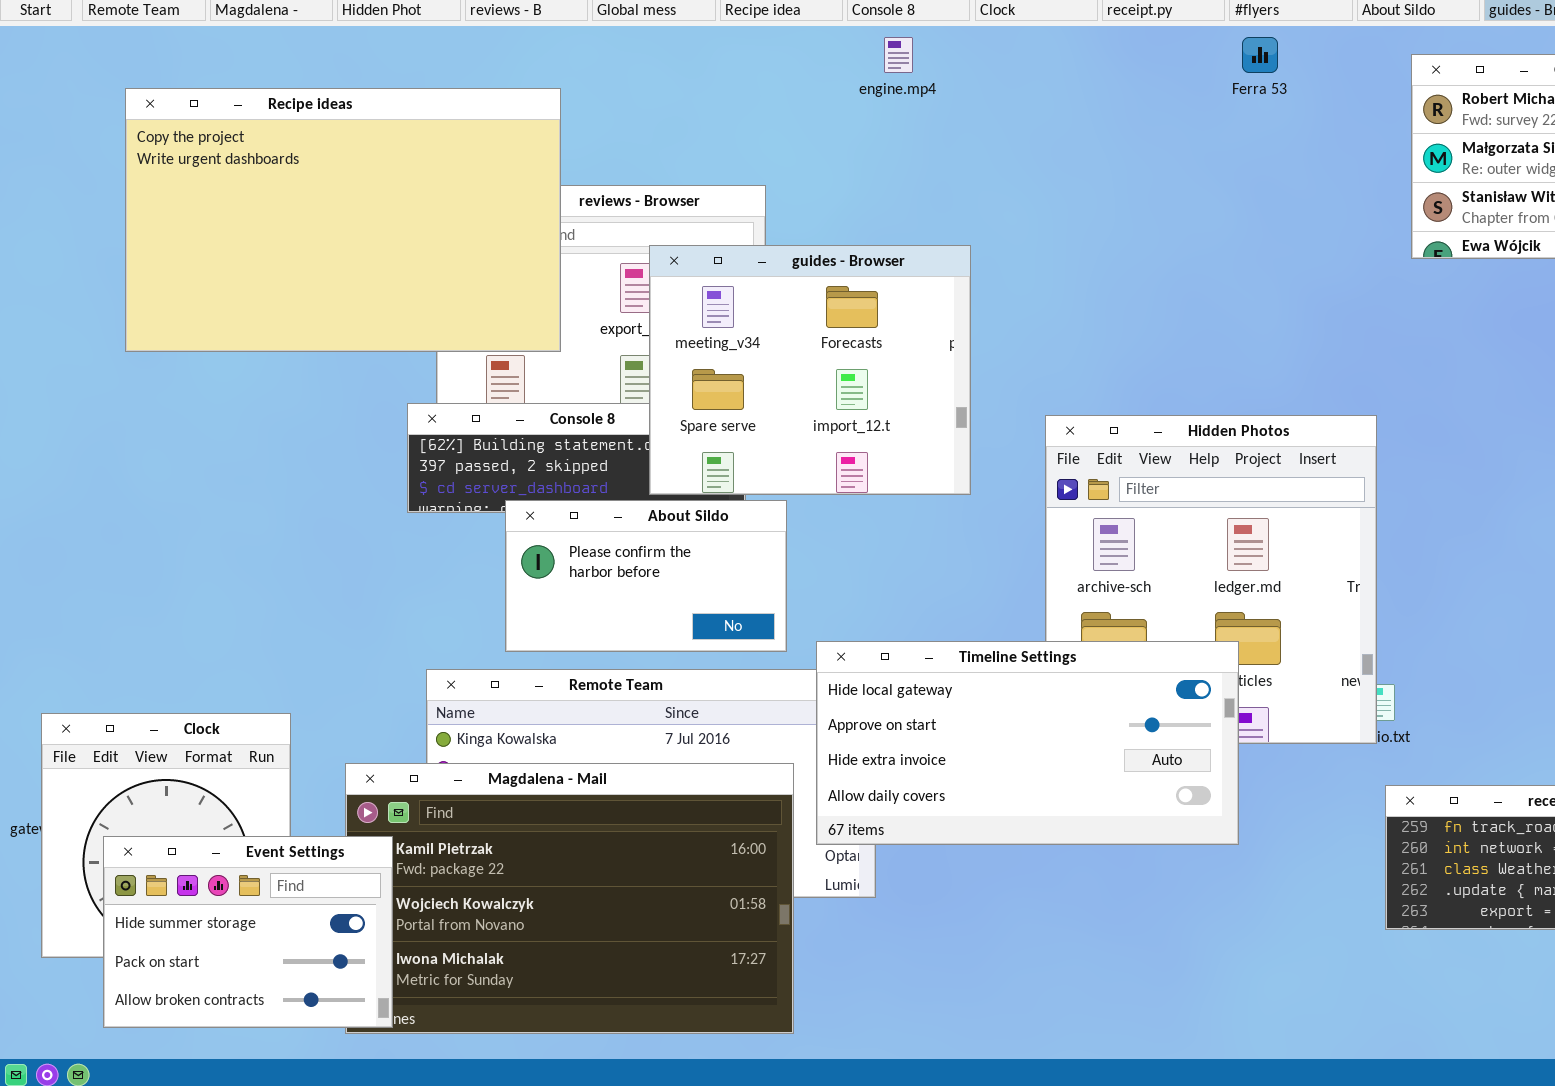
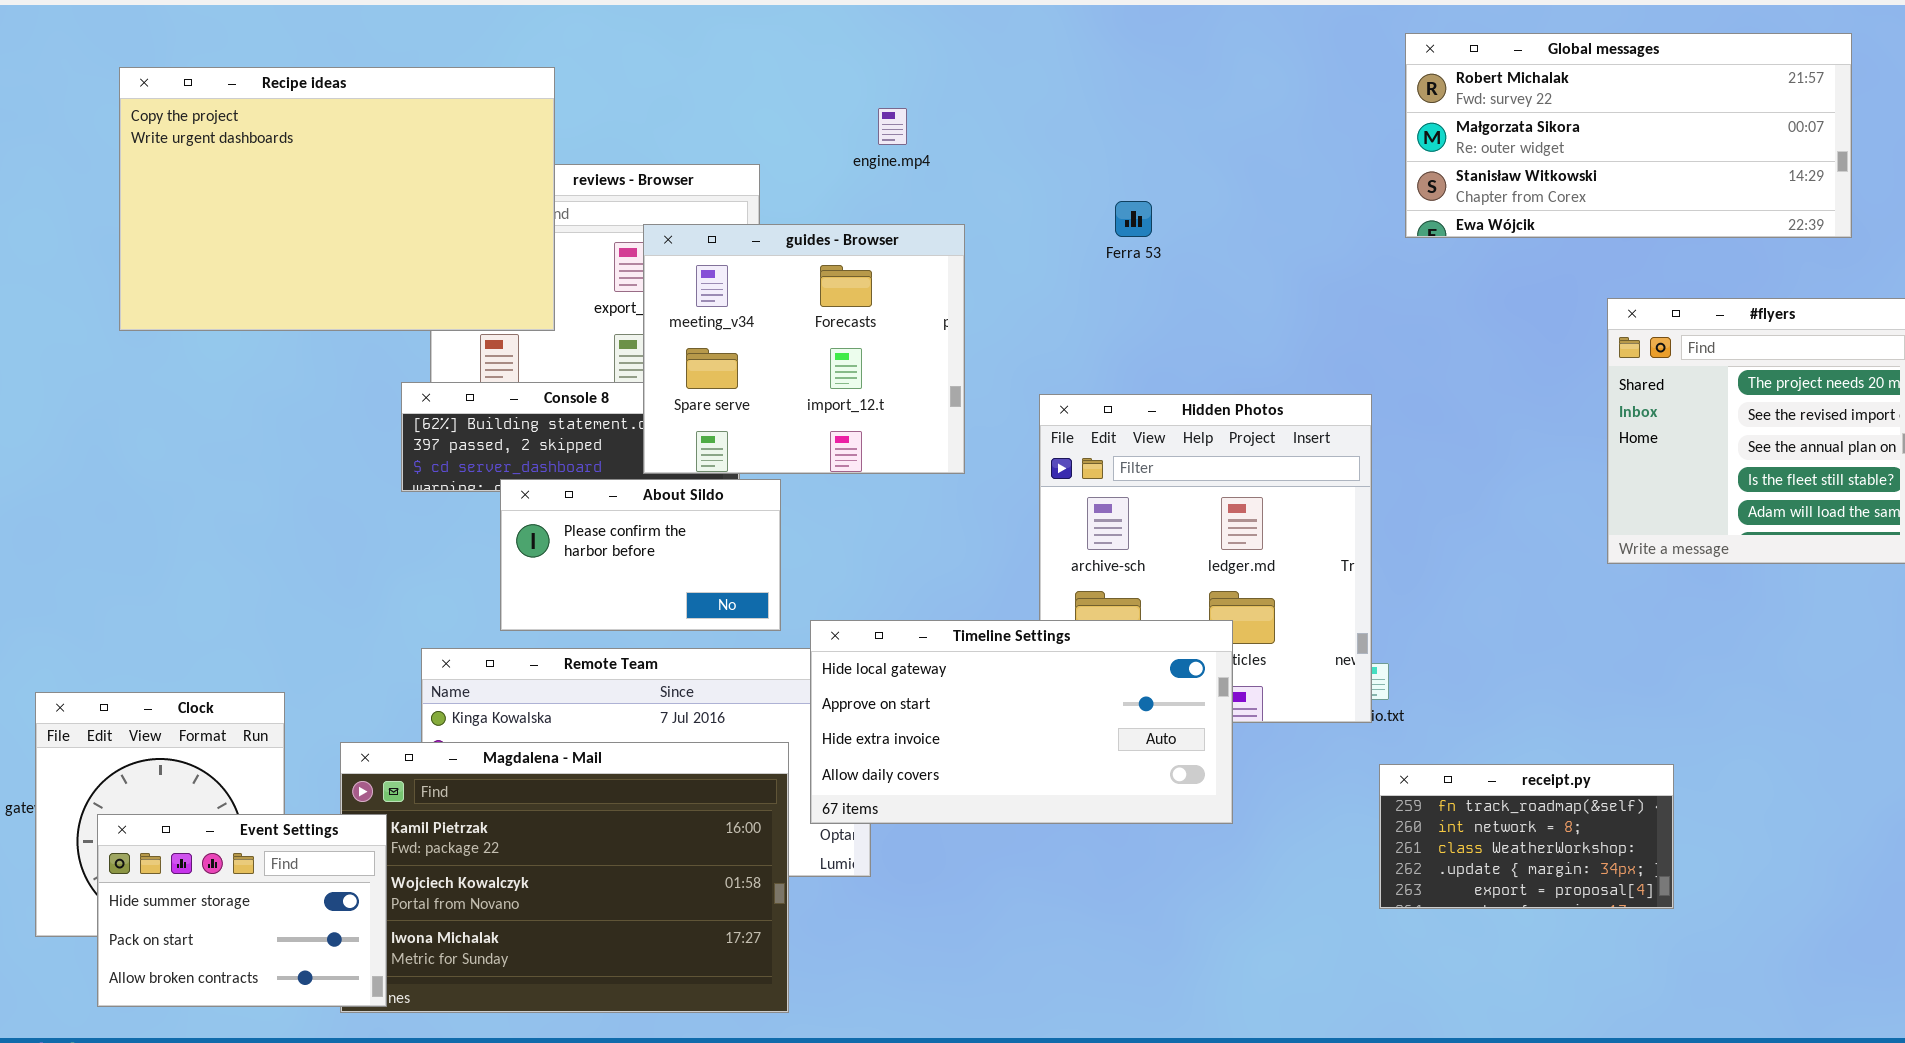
engine.mp4: [884,37,913,73] -> [878,108,907,145], moved
Ferra 53: [1242,37,1278,73] -> [1115,201,1152,237], moved

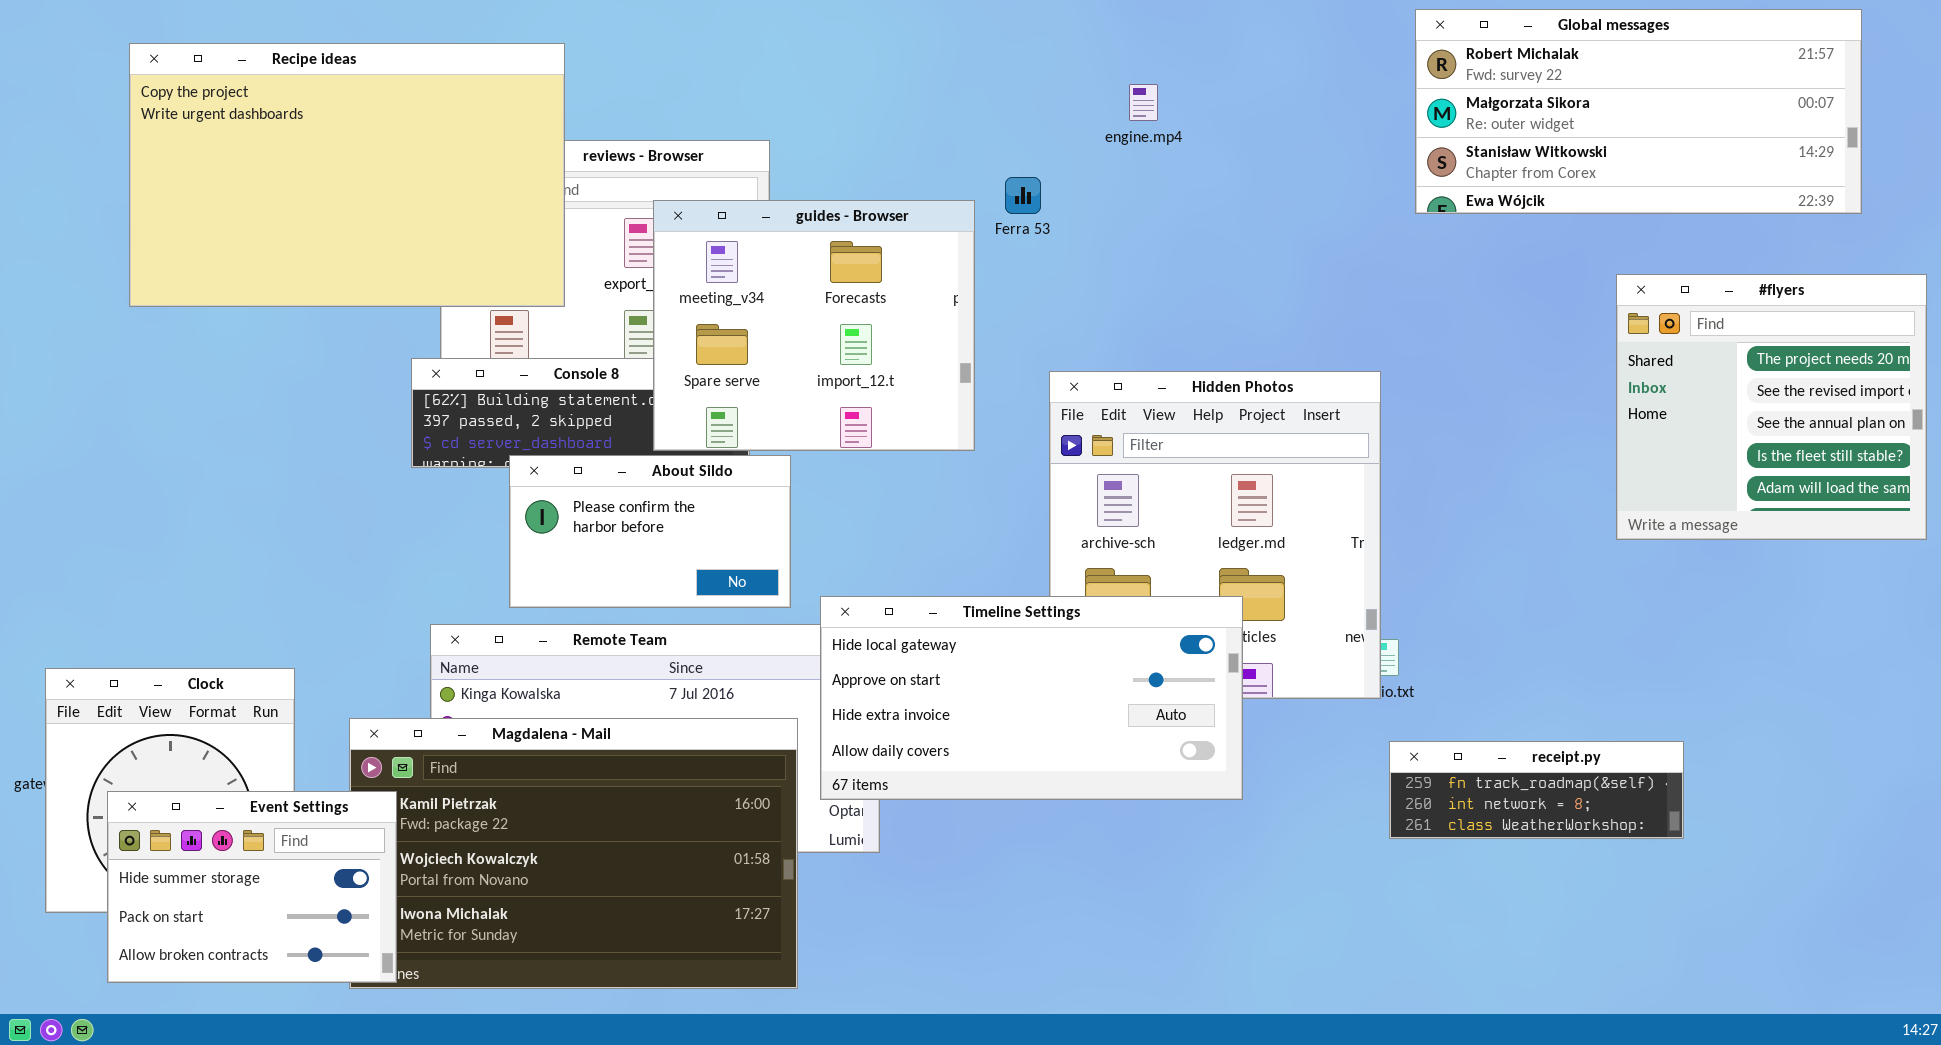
engine.mp4: [878,108,907,145] -> [1129,84,1158,121], moved
Ferra 53: [1115,201,1152,237] -> [1005,177,1041,214], moved
receipt.py: [1379,764,1674,909] -> [1389,741,1684,839], resized

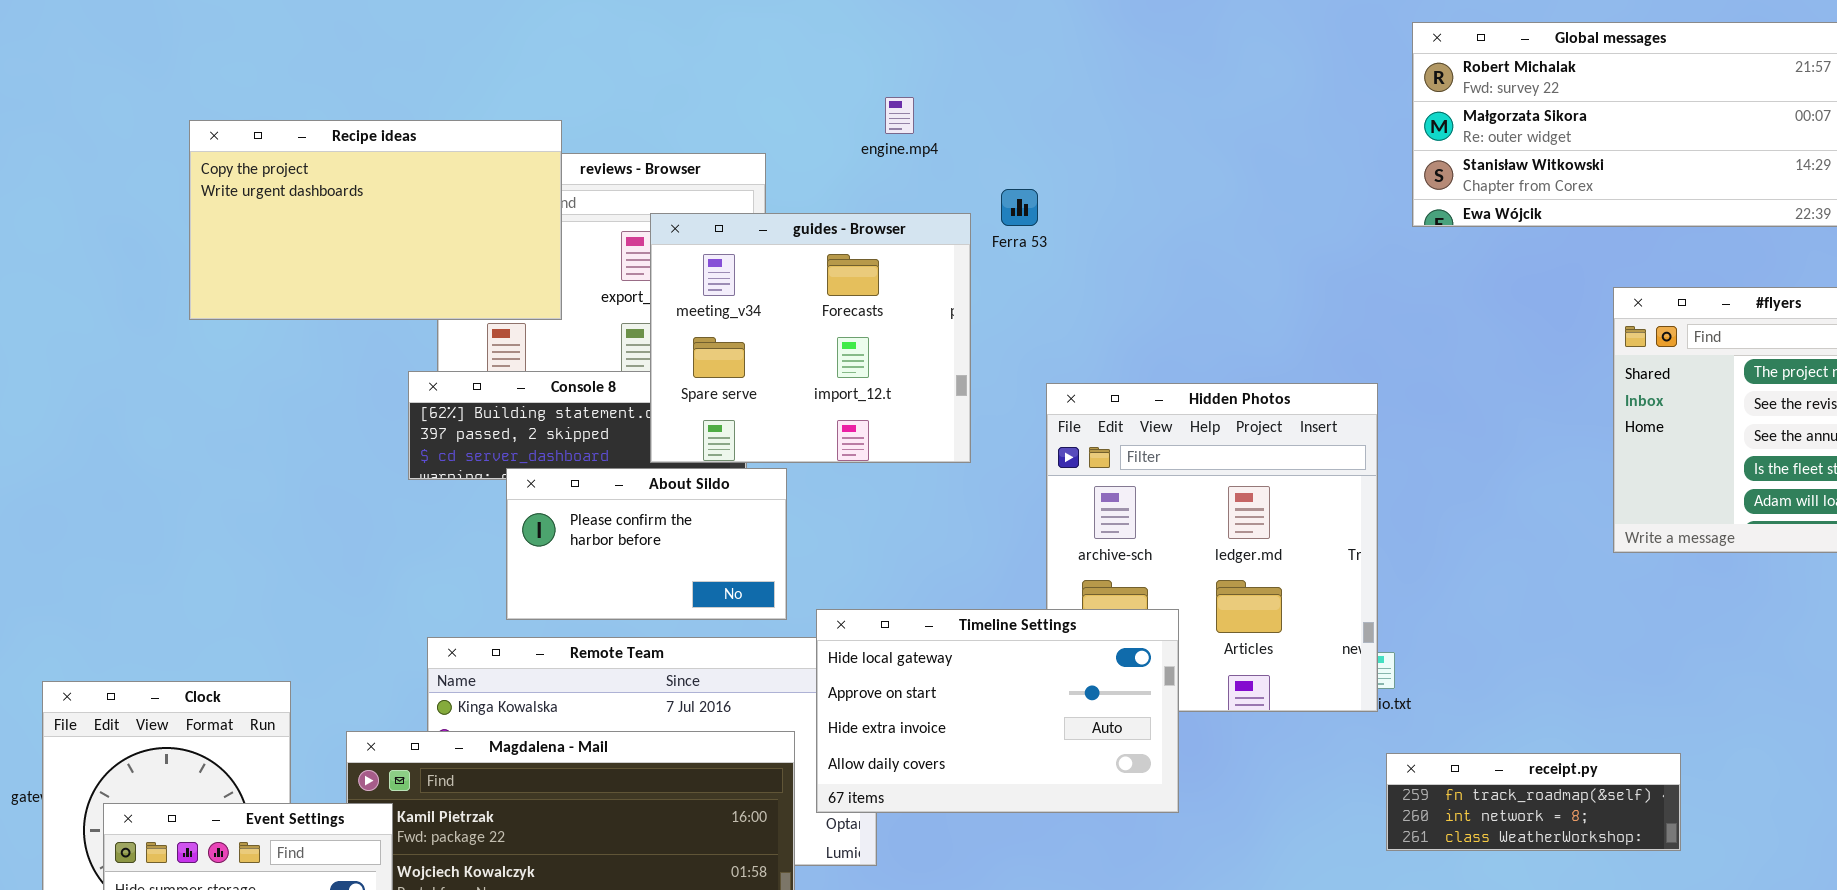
Recipe ideas: [129,43,565,307] -> [189,120,562,320], resized
engine.mp4: [1129,84,1158,121] -> [885,97,914,134], moved
Timeline Settings: [820,596,1243,800] -> [816,609,1179,813], resized

